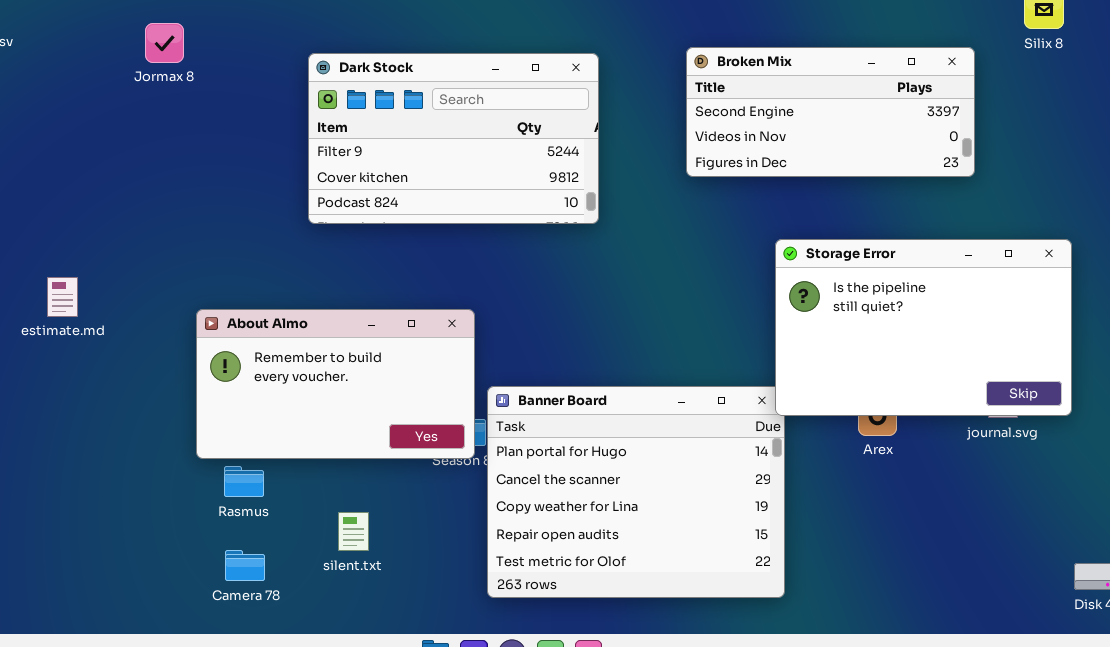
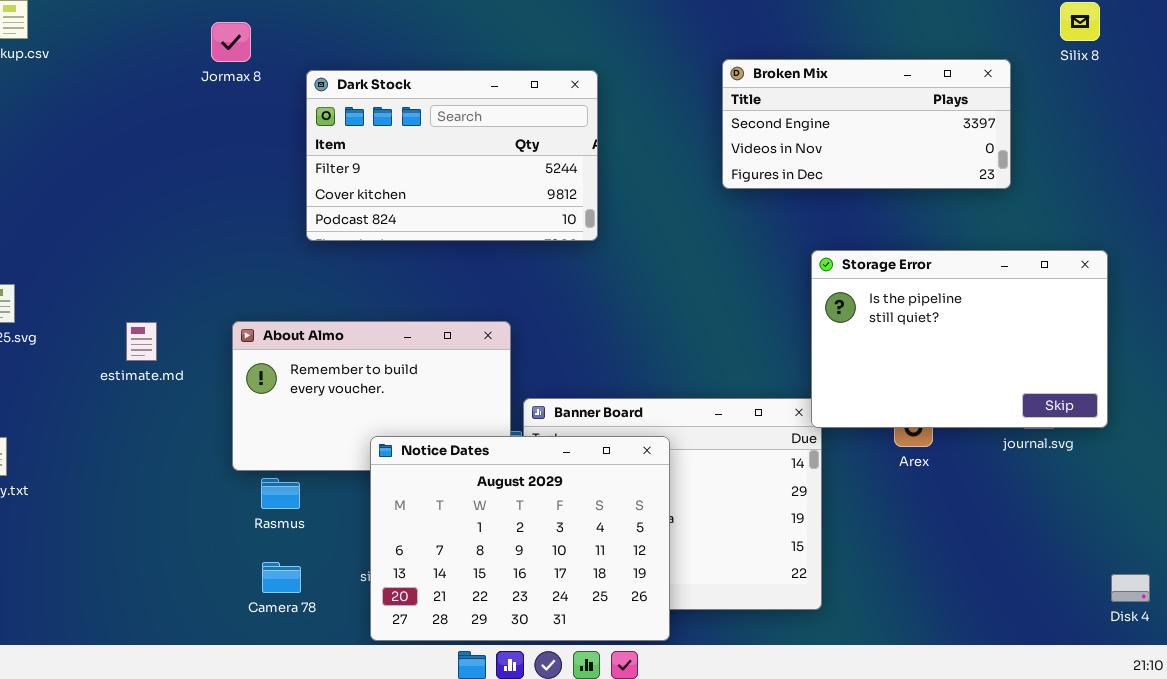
Jormax 8: [145,23,184,63] -> [211,22,251,62], moved
Dark Stock: [308,53,599,224] -> [306,70,598,241], moved
estimate.md: [47,277,78,317] -> [126,322,157,361], moved
Notice Dates: none -> [370,436,670,641], opened

